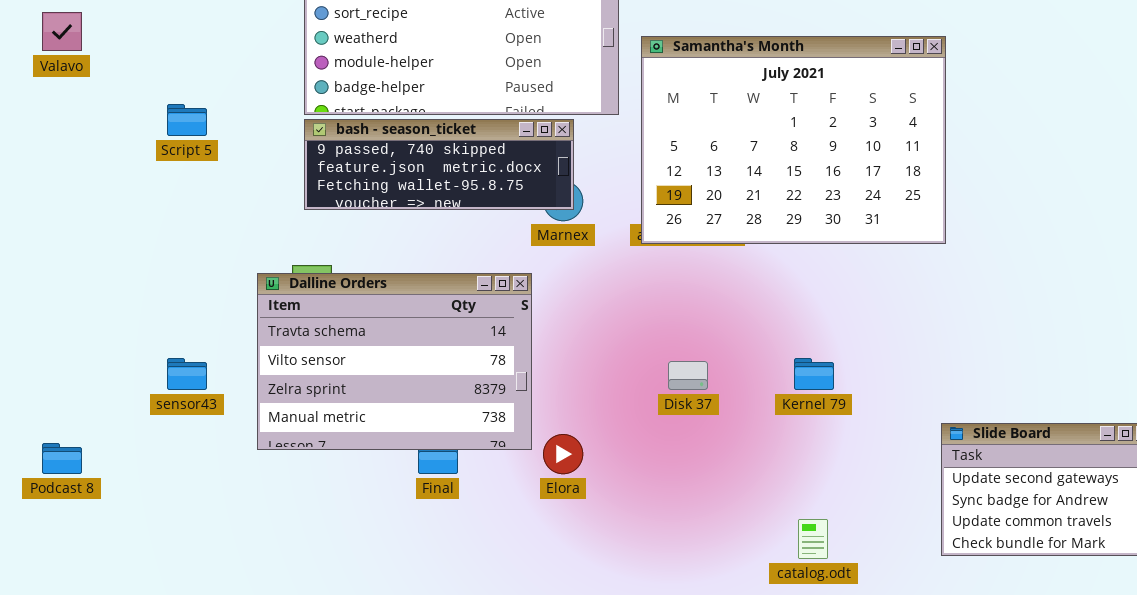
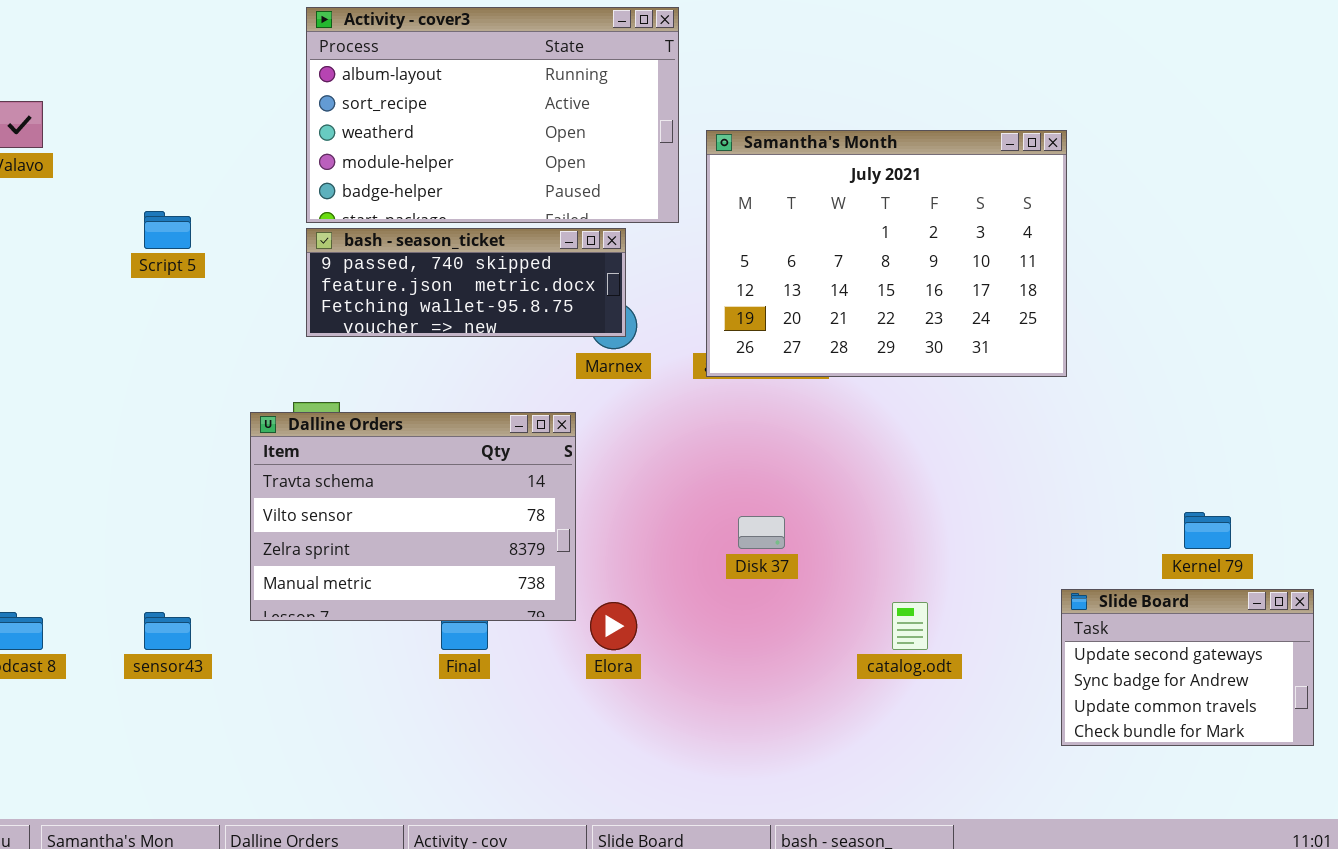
sensor43: [167,358,207,390] -> [144,612,191,650], moved
Kernel 79: [794,358,834,390] -> [1184,512,1231,549], moved
catalog.odt: [798,519,828,559] -> [892,602,928,650], moved

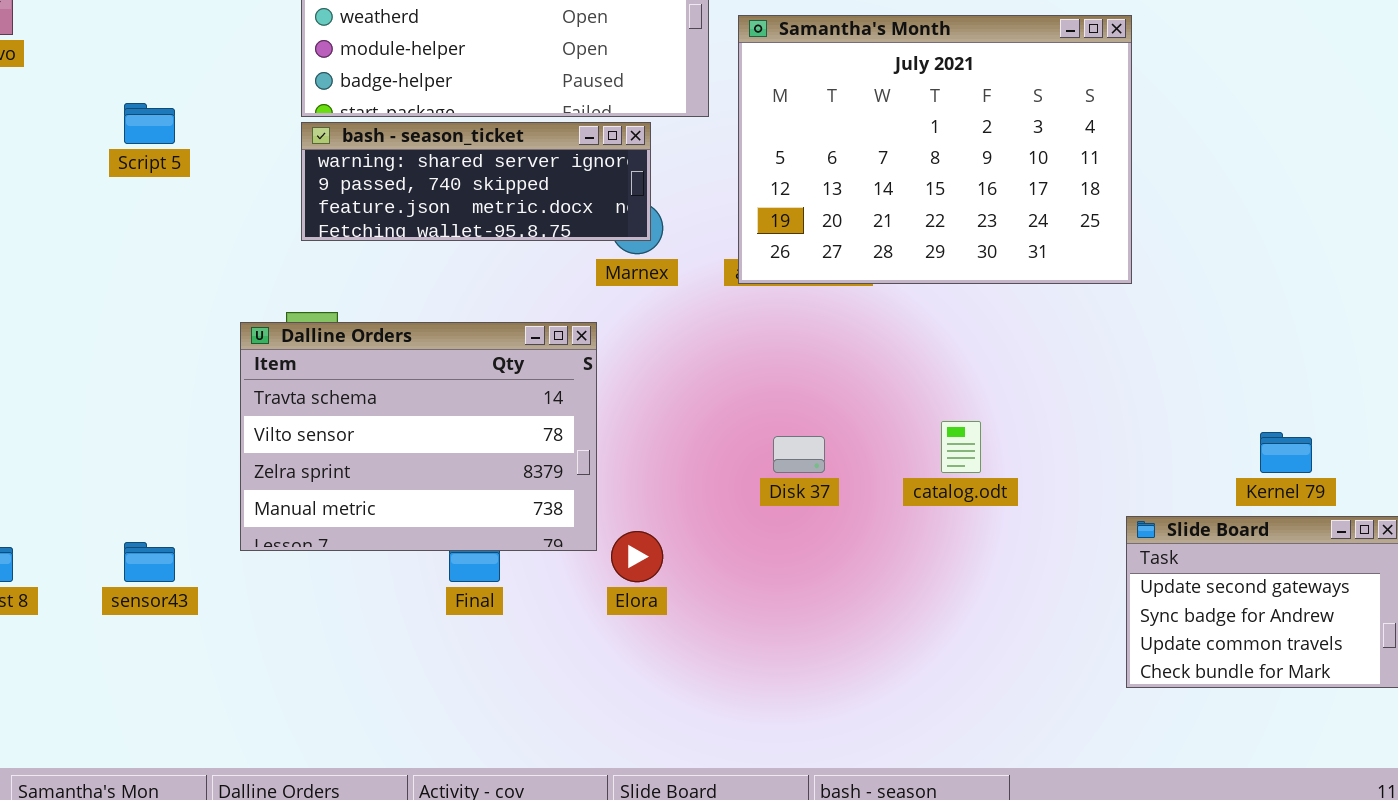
bash - season_ticket: [306,228,626,337] -> [301,122,651,241], scrolled up 1 row
catalog.odt: [892,602,928,650] -> [941,421,981,473], moved

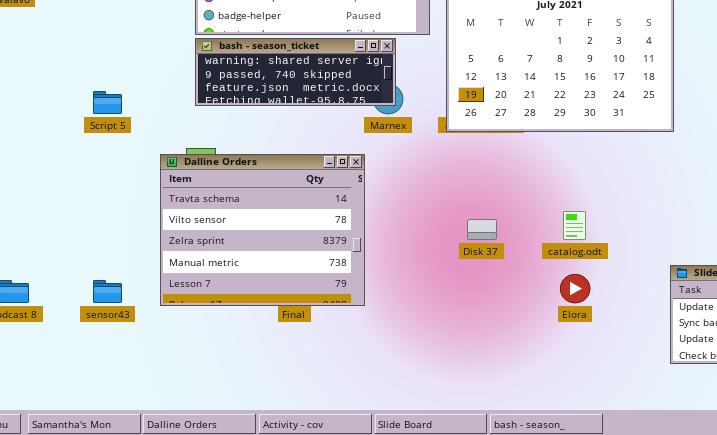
Script 5: [124,103,175,144] -> [93,91,122,114], moved
Dalline Orders: [240,322,597,551] -> [160,154,365,306], resized
Elora: [611,531,663,582] -> [560,274,590,303], moved

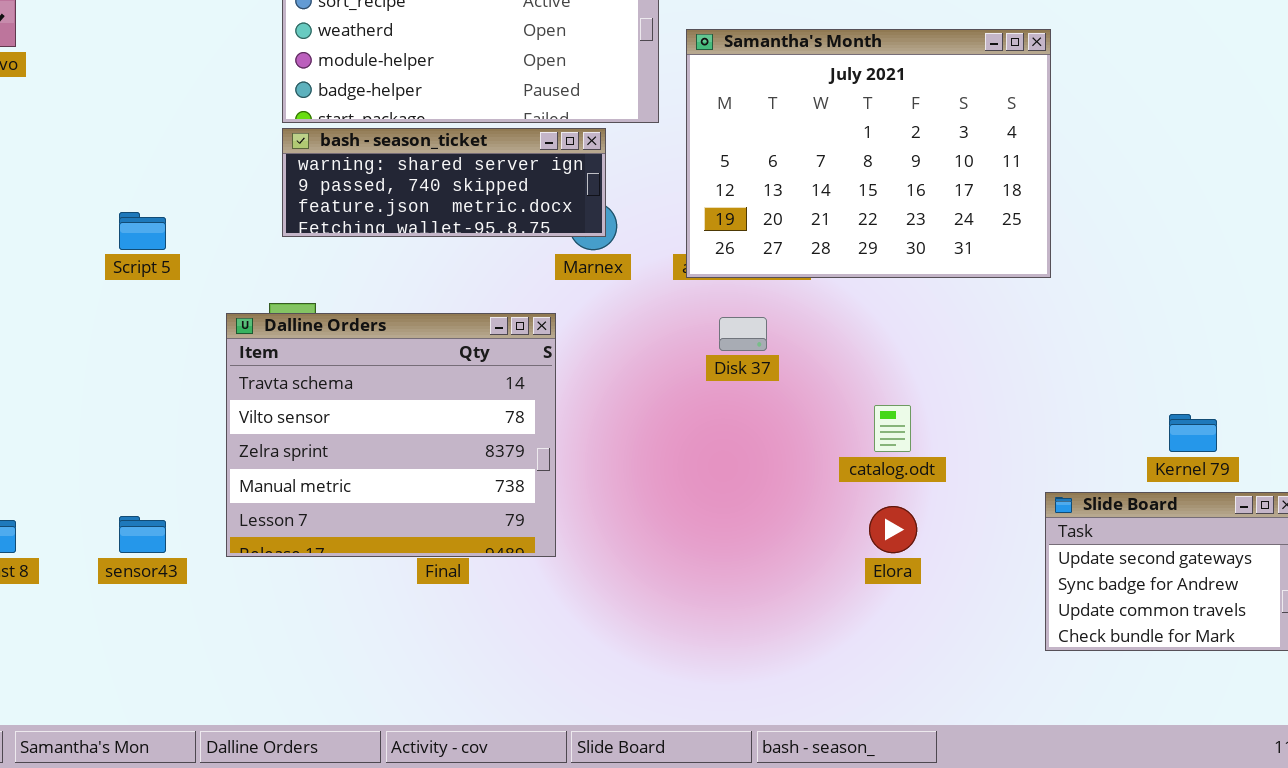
Disk 37: [467,219,497,240] -> [719,317,767,351], moved

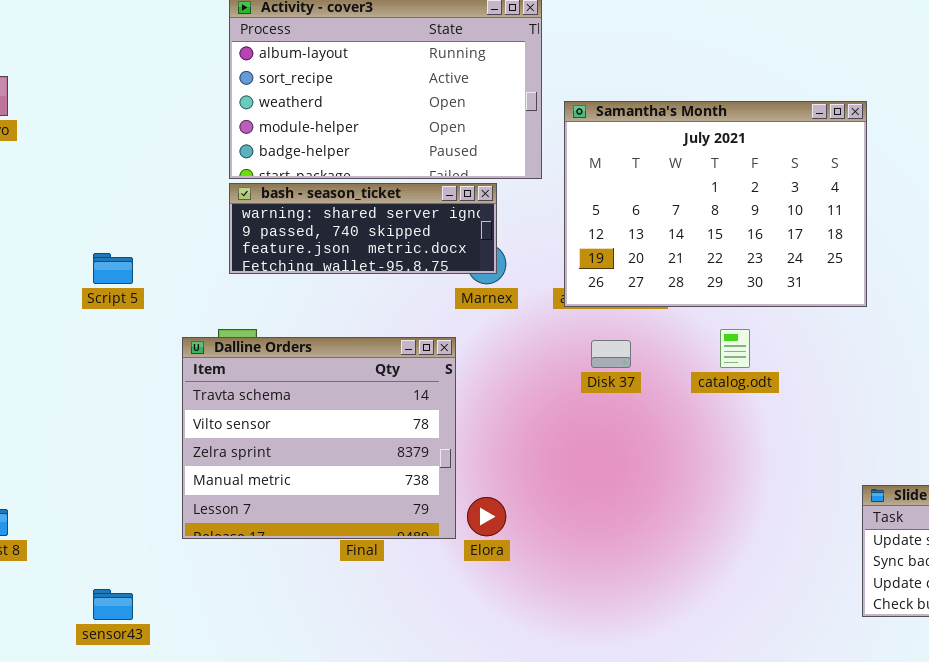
catalog.odt: [874,405,911,452] -> [720,329,750,368], moved
Elora: [869,506,917,553] -> [467,497,506,536], moved
sensor43: [119,516,166,553] -> [93,589,133,620], moved

